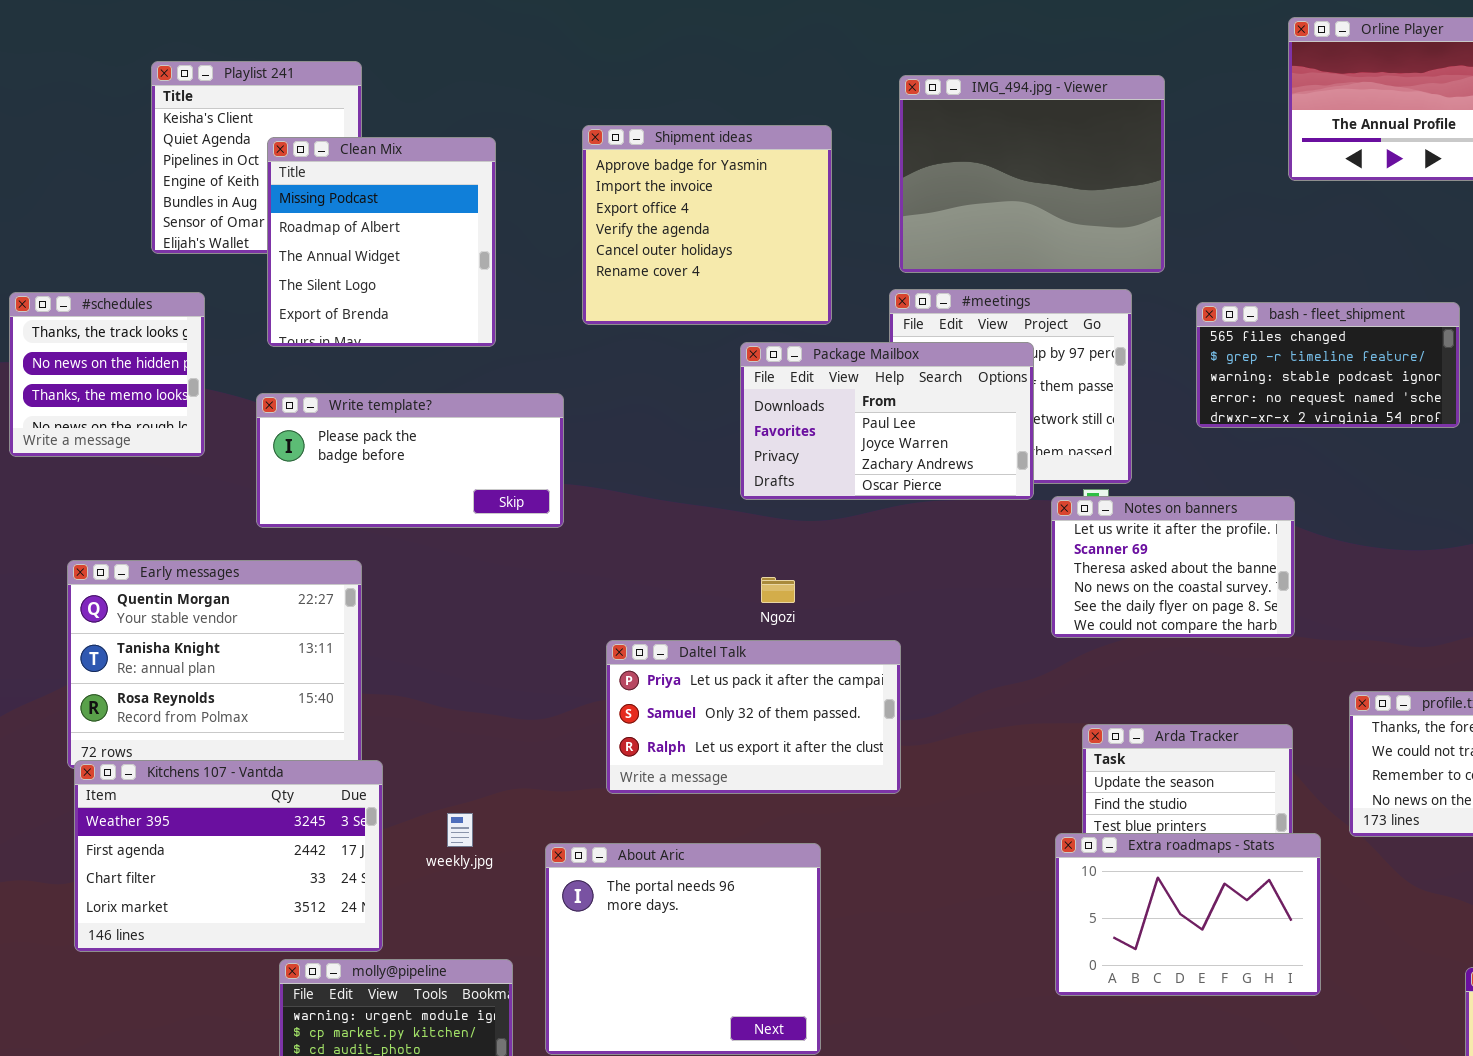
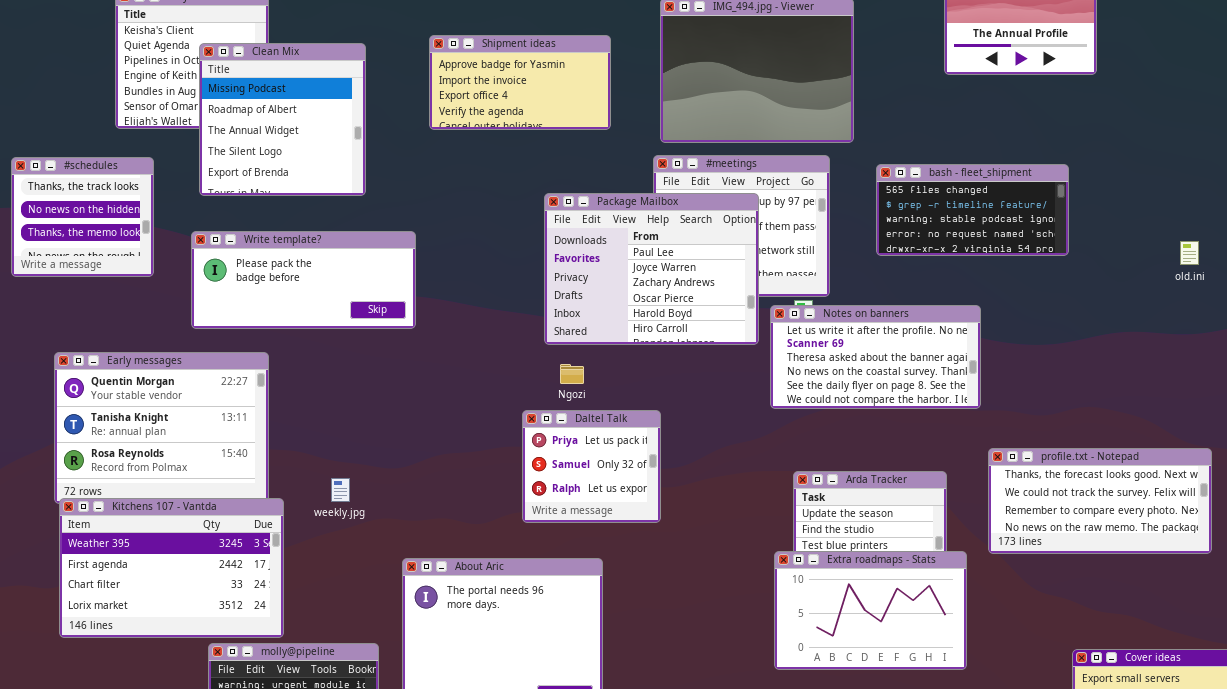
Shipment ideas: [582,125,832,325] -> [429,35,611,130], resized
Package Mailbox: [740,342,1034,500] -> [544,193,759,345], resized
Notes on banners: [1051,496,1295,638] -> [770,305,981,409], resized
Daltel Talk: [606,640,901,794] -> [522,410,661,523], resized
weekly.jpg: [447,813,473,847] -> [331,478,350,502], moved

